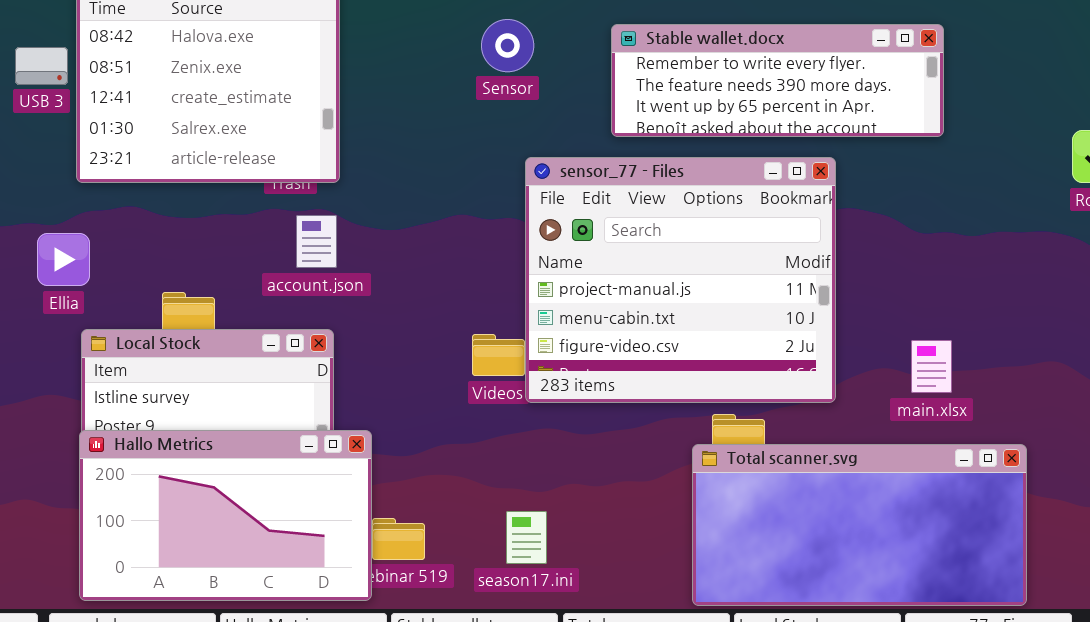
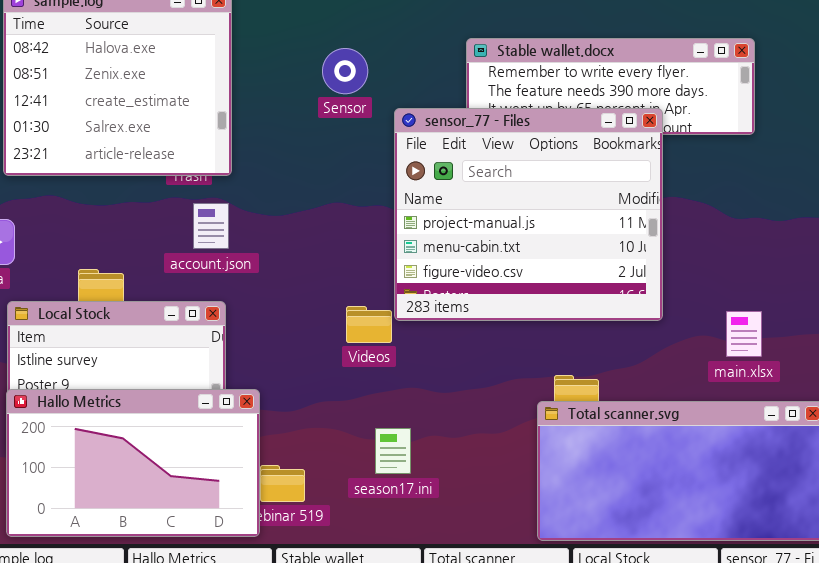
Sensor: [481,19,534,72] -> [322,48,368,94], moved
sensor_77 - Files: [525,157,836,403] -> [394,108,663,321], moved
season17.ini: [506,511,547,564] -> [375,428,411,474], moved

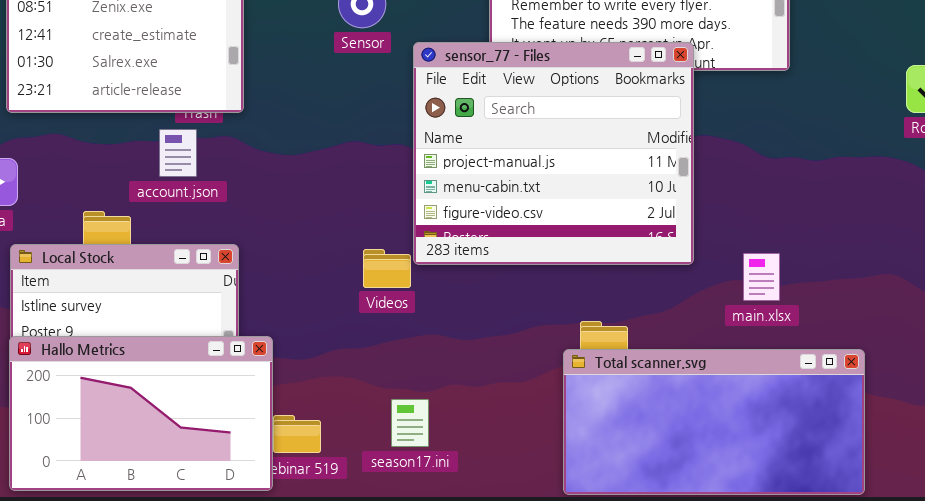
account.json: [193,203,229,249] -> [159,129,197,177], moved
main.xlsx: [726,311,762,357] -> [743,253,780,301], moved
season17.ini: [375,428,411,474] -> [391,399,429,447], moved

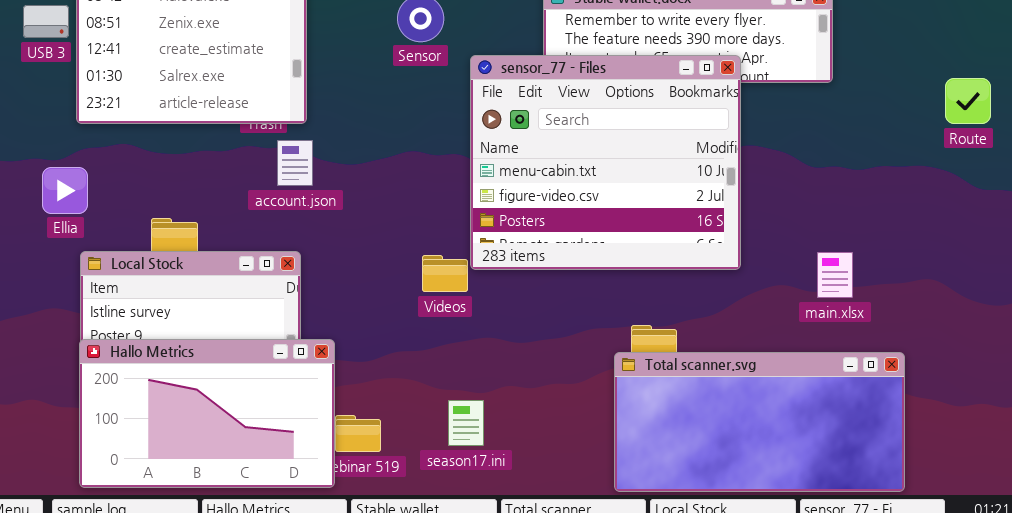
sensor_77 - Files: [413,42,694,265] -> [470,55,741,270], scrolled down 1 row
account.json: [159,129,197,177] -> [277,140,313,186], moved
main.xlsx: [743,253,780,301] -> [817,252,853,298], moved

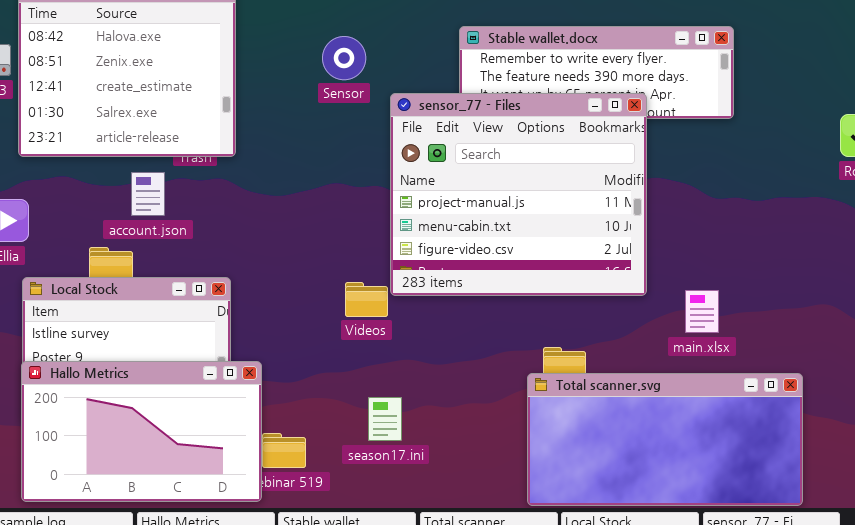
sensor_77 - Files: [470,55,741,270] -> [390,93,647,296], scrolled up 1 row
account.json: [277,140,313,186] -> [131,172,165,216], moved
main.xlsx: [817,252,853,298] -> [685,290,719,333], moved
season17.ini: [448,400,484,446] -> [368,397,402,441], moved

